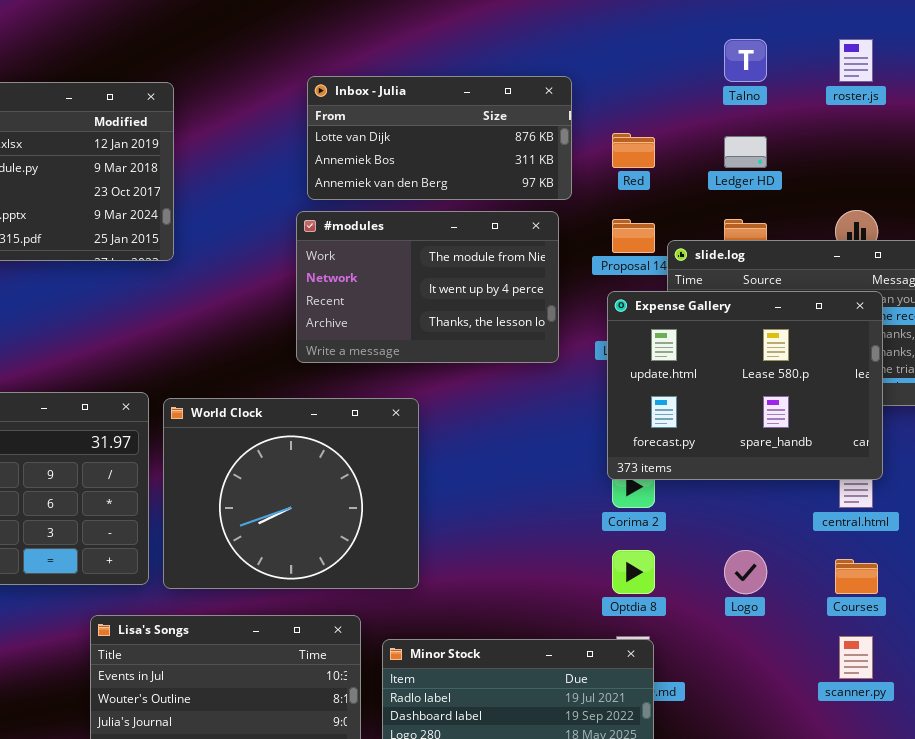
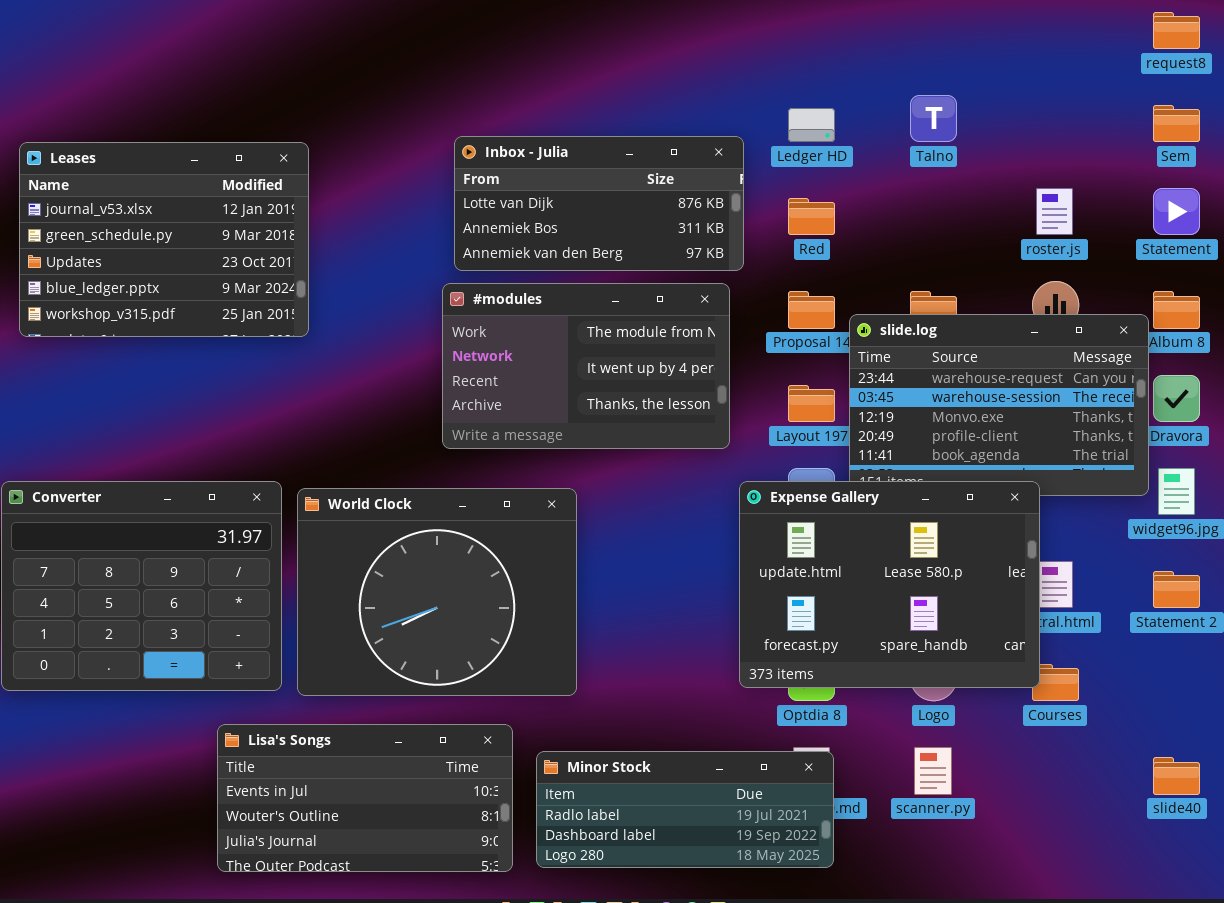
roster.js: [839,39,873,82] -> [1036,188,1073,235], moved
Ledger HD: [724,136,767,168] -> [788,108,835,142], moved
Expense Gallery: [607,291,883,480] -> [739,481,1040,688], moved
scanner.py: [839,636,873,679] -> [914,747,952,795], moved

